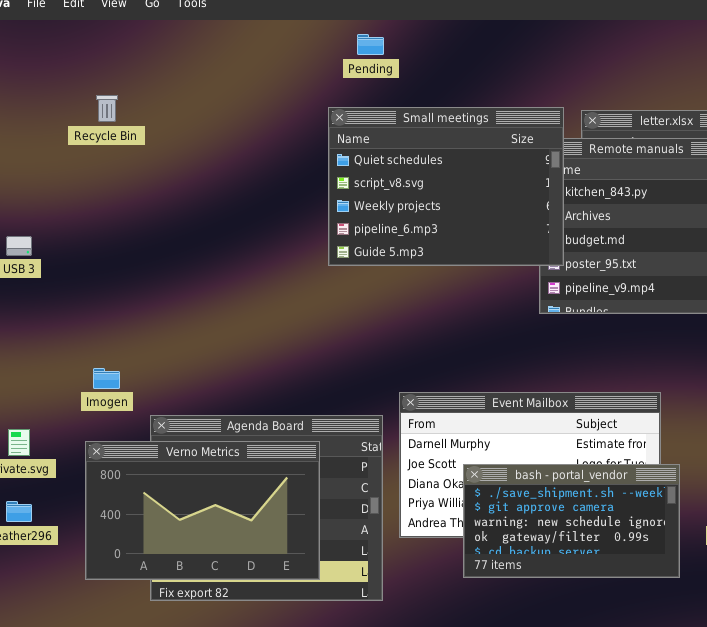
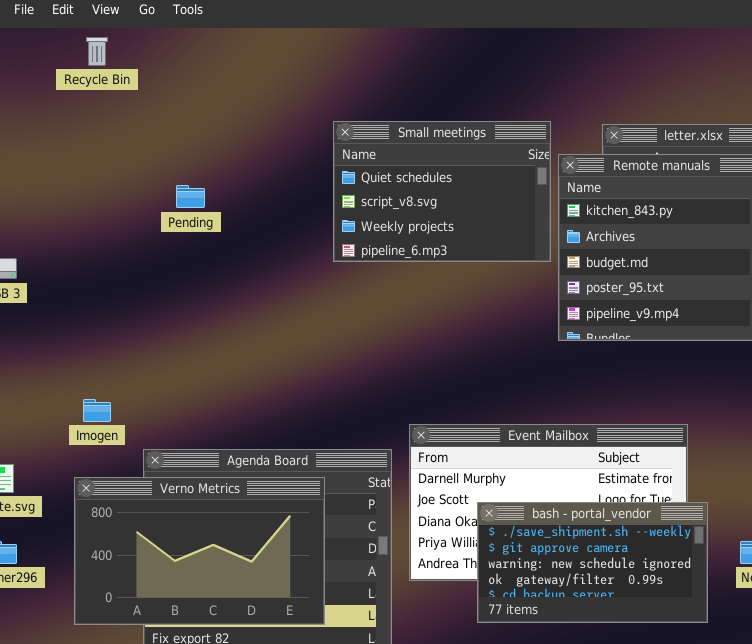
Pending: [357,34,384,55] -> [176,185,205,208], moved
Recycle Bin: [96,95,118,122] -> [86,37,108,66], moved
Small meetings: [328,107,564,266] -> [333,121,551,262], resized

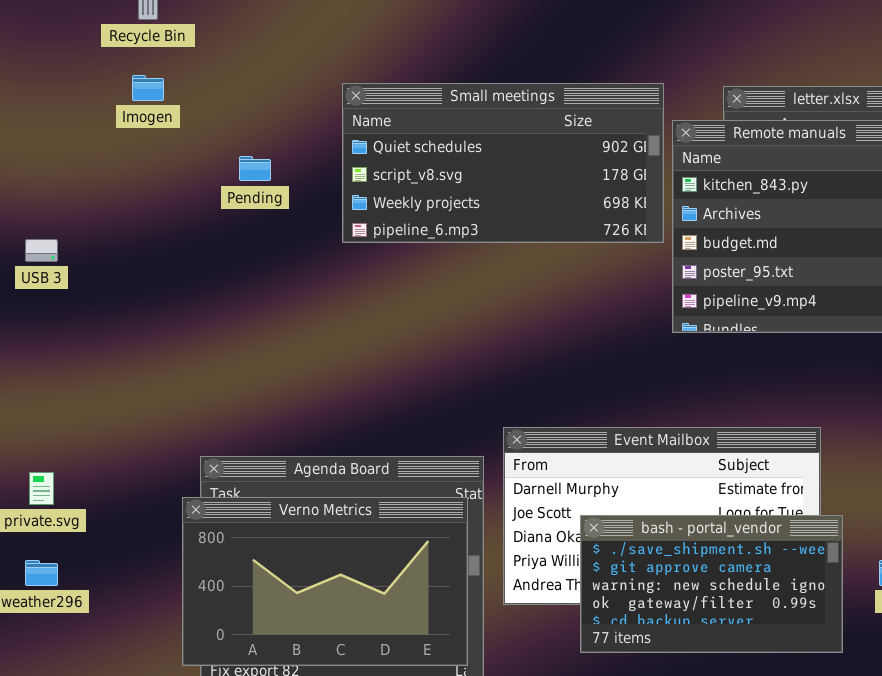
Small meetings: [333,121,551,262] -> [342,83,664,243], resized
Imogen: [83,399,111,422] -> [132,75,164,101], moved
Verno Metrics: [74,477,325,625] -> [182,497,468,666], moved

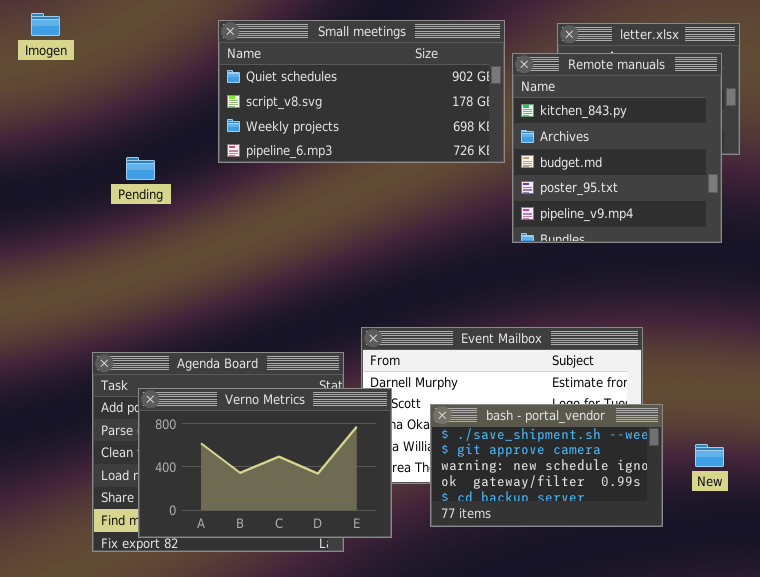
Pending: [239,156,271,181] -> [126,157,155,180], moved
Verno Metrics: [182,497,468,666] -> [138,388,392,538], moved

